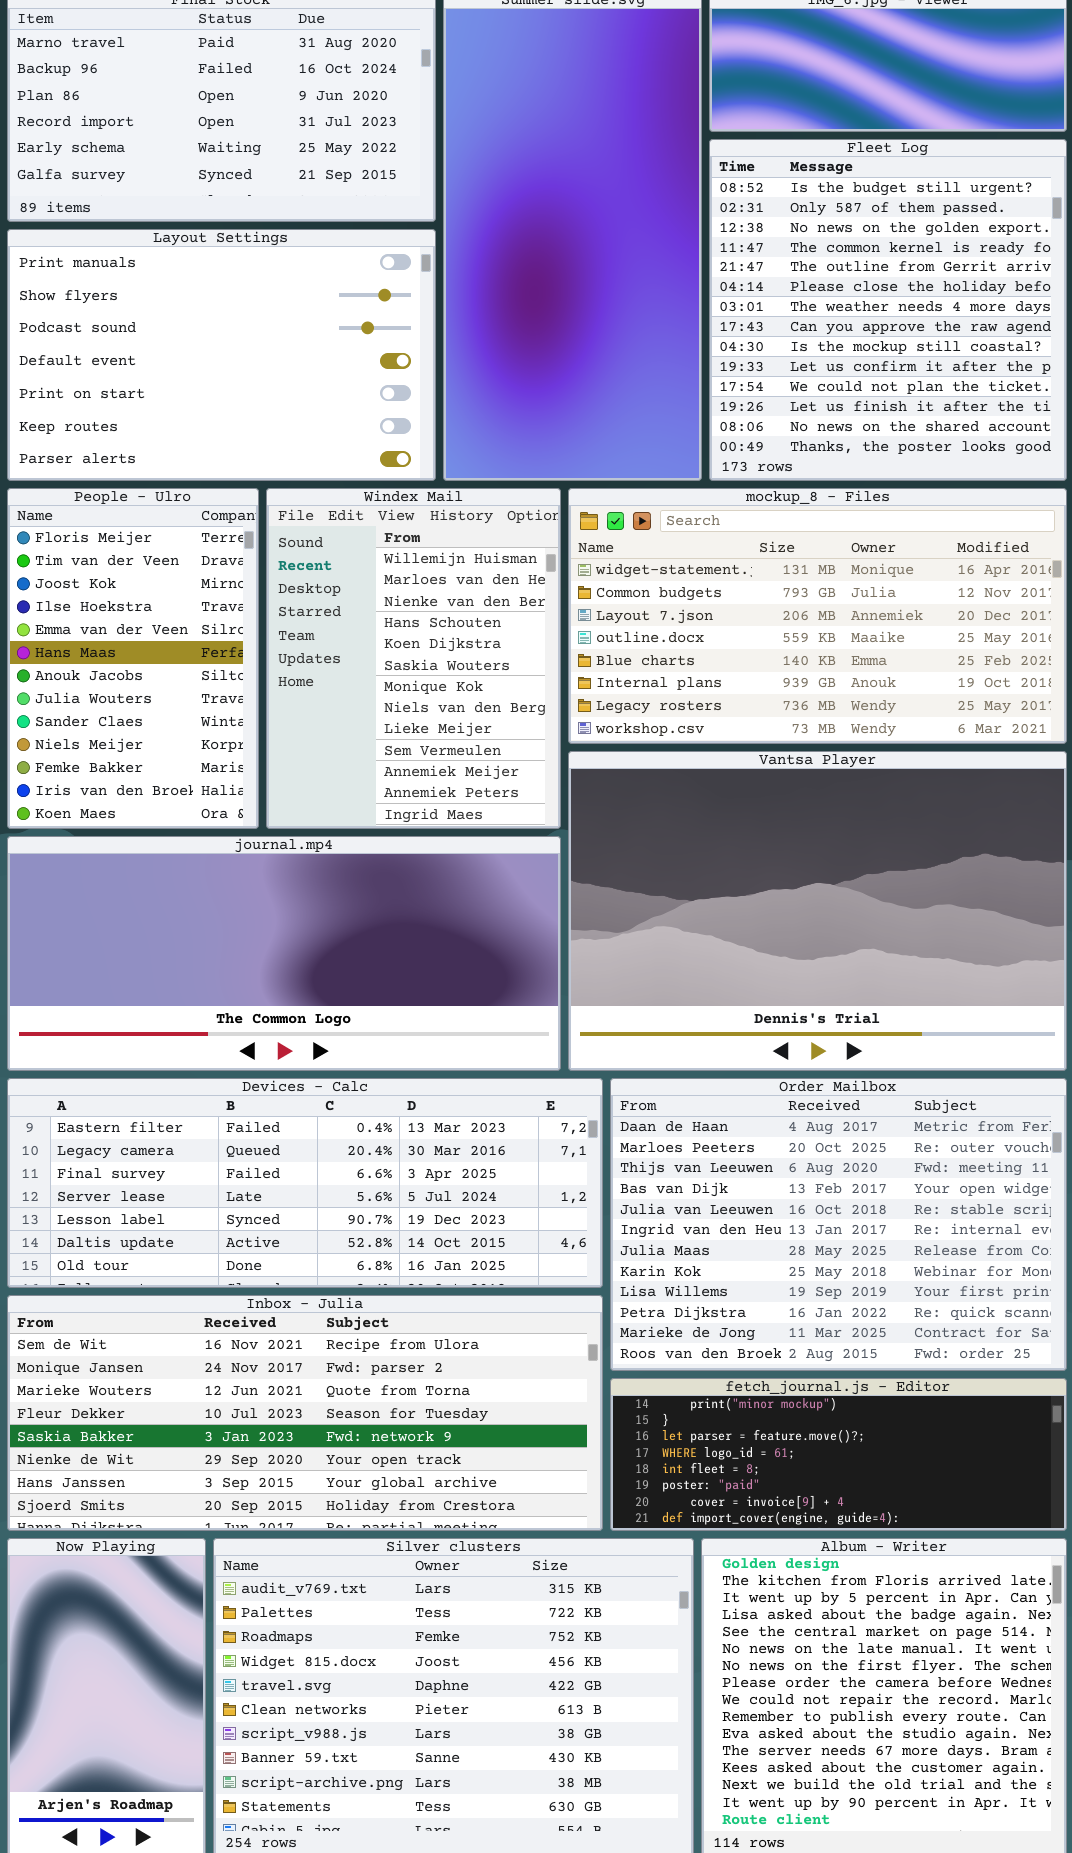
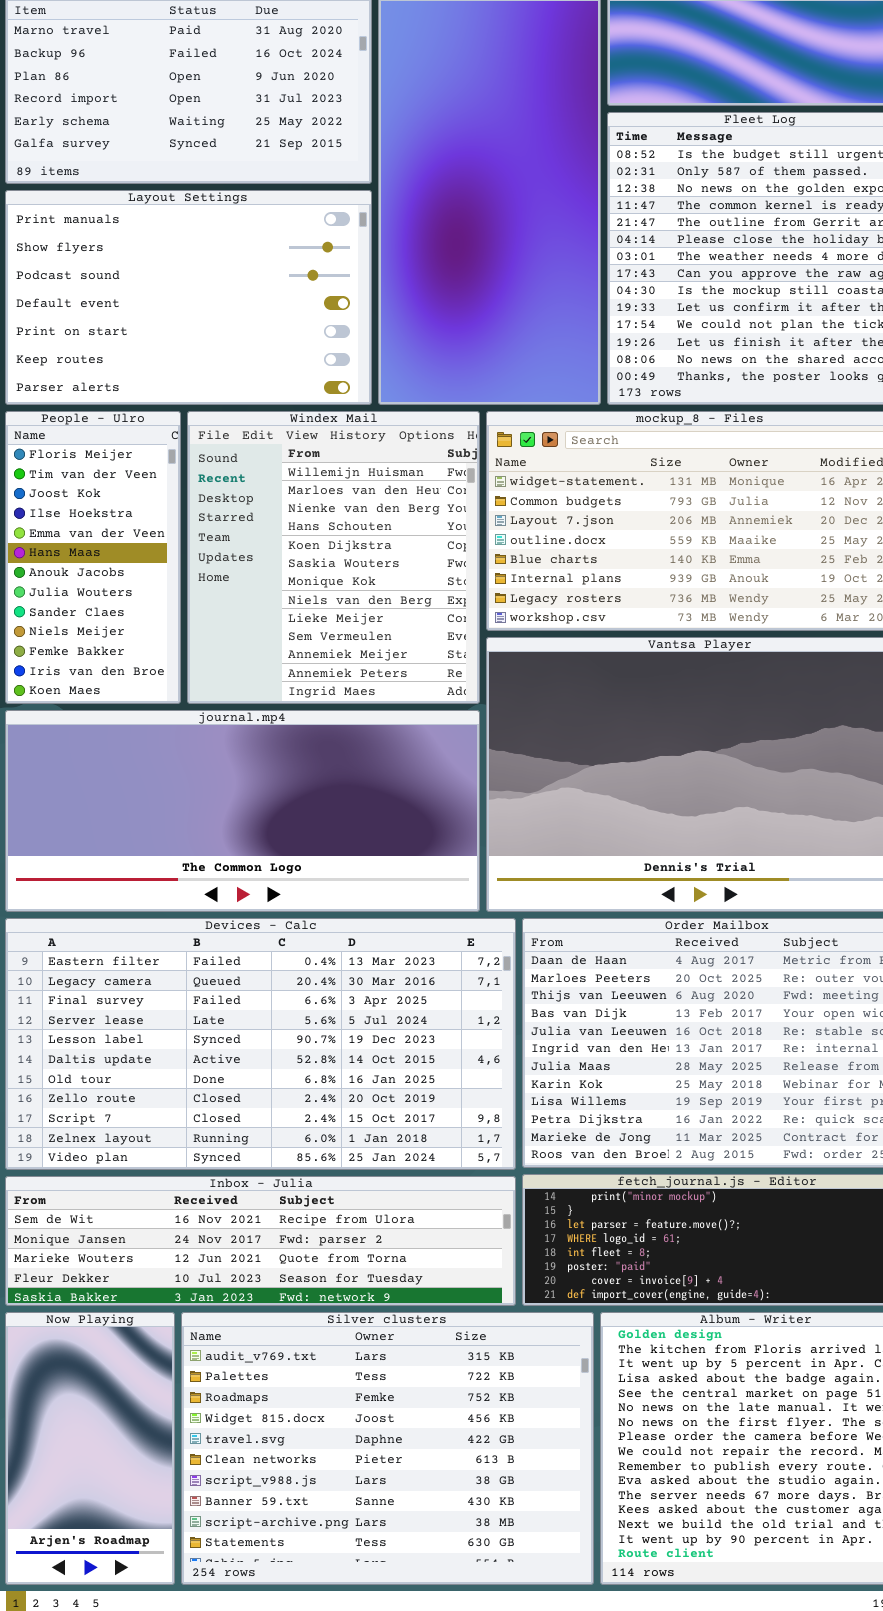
People - Ulro: [7,488,259,829] -> [5,411,181,704], resized
Windex Mail: [266,488,561,829] -> [187,411,480,704], resized
Devices - Calc: [7,1078,603,1288] -> [5,918,516,1170], resized
Inbox - Julia: [7,1295,603,1531] -> [5,1176,516,1306], resized

